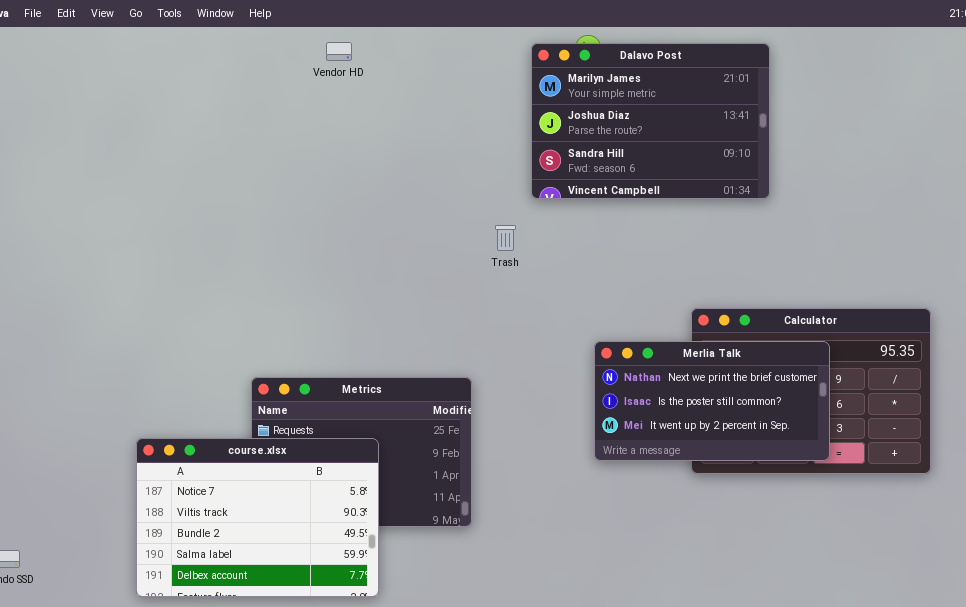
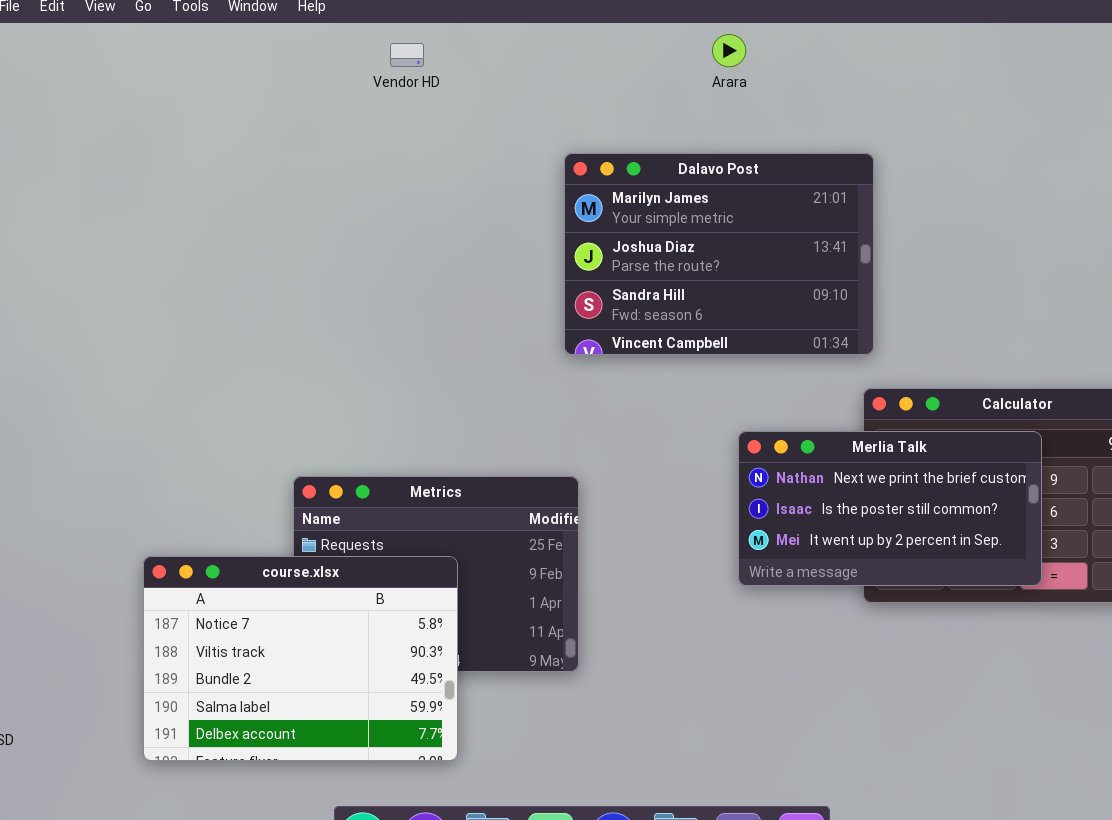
Dalavo Post: [531,43,770,199] -> [564,153,874,355], moved

